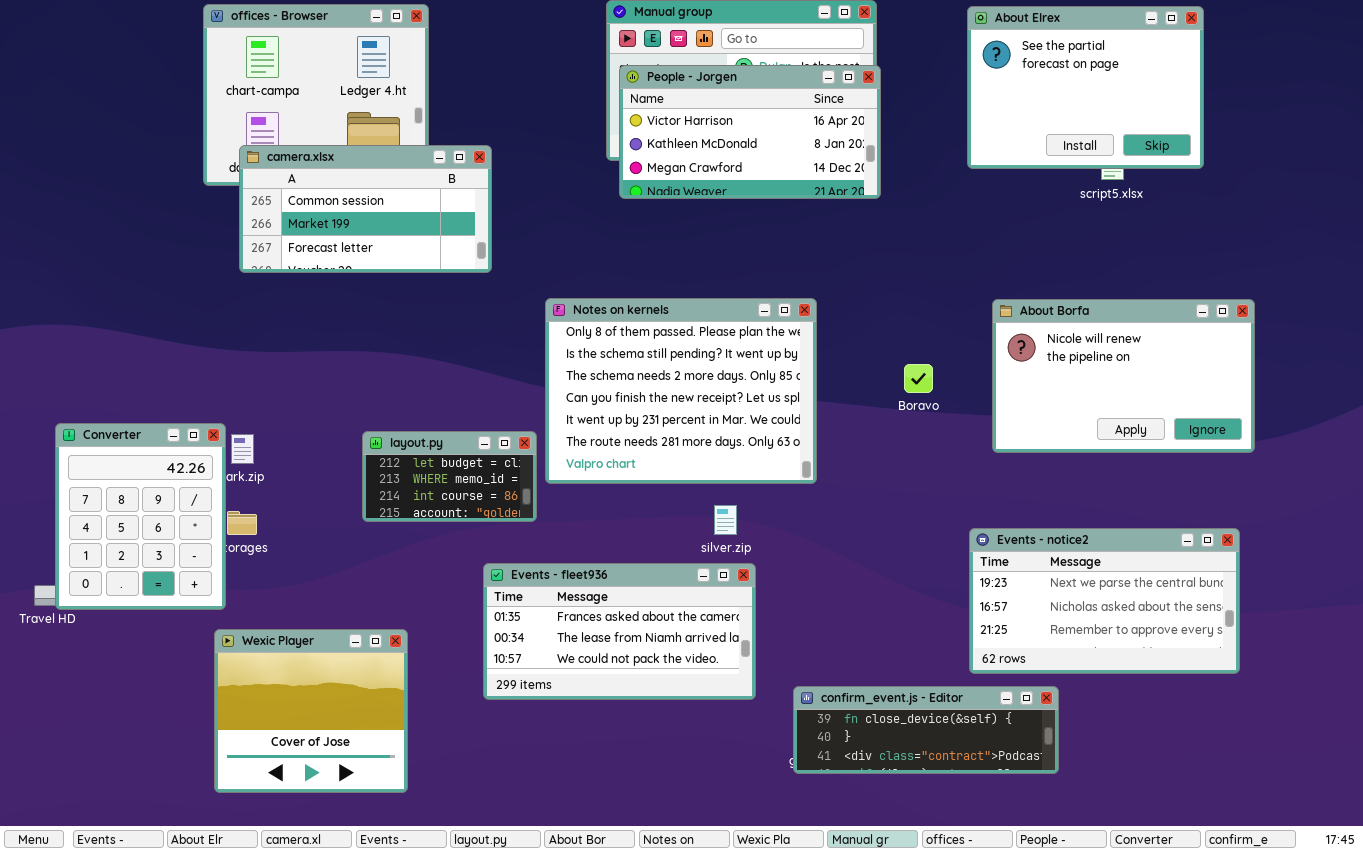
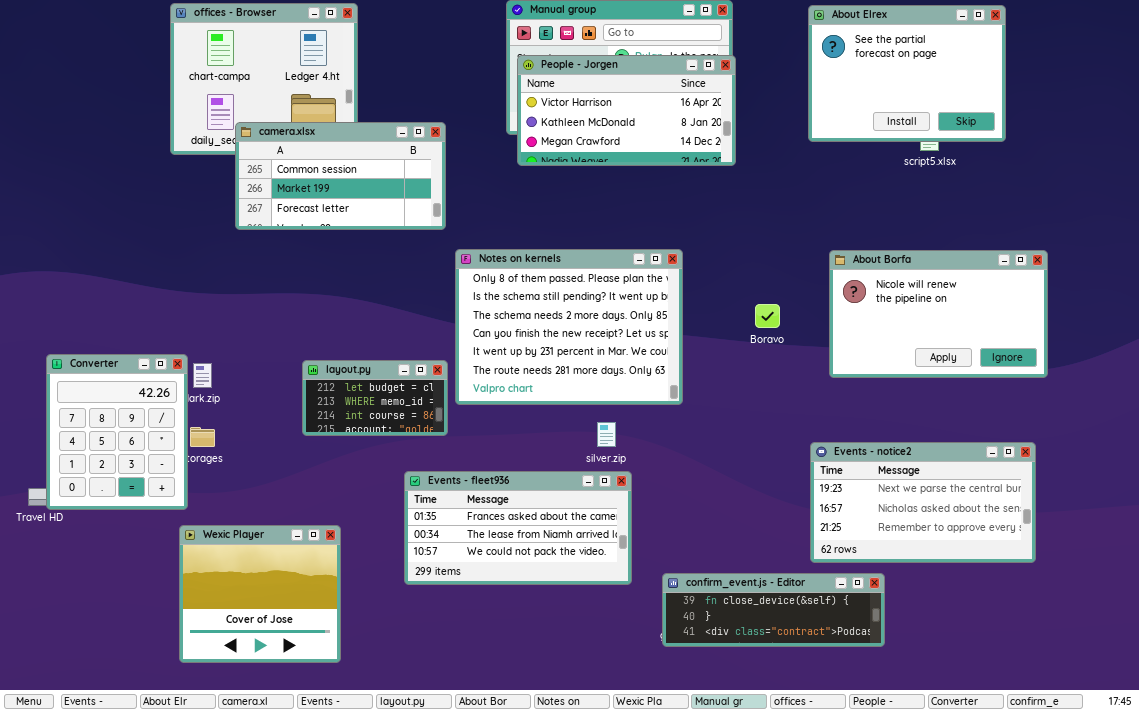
camera.xlsx: [239,145,492,273] -> [235,122,446,230], moved

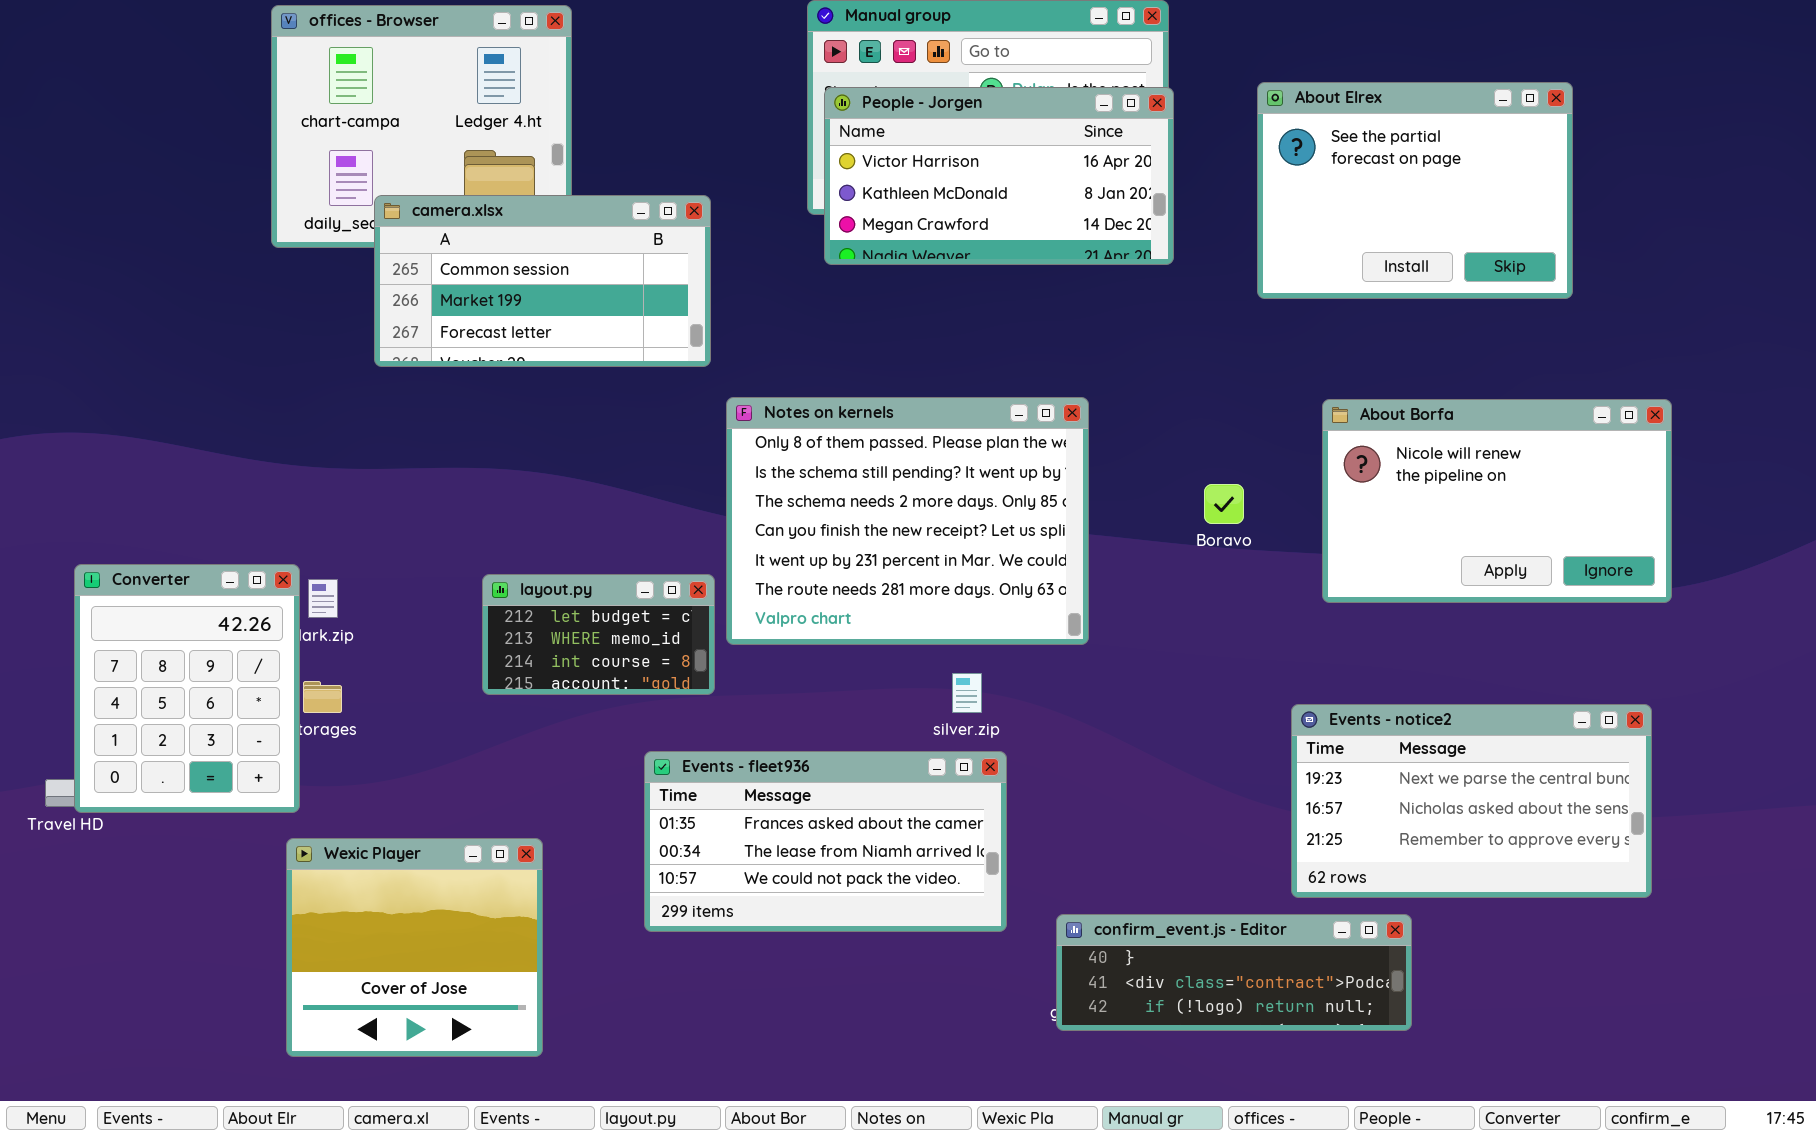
About Elrex: [808,5,1006,142] -> [1257,82,1573,299], moved
confirm_event.js - Editor: [662,573,885,647] -> [1056,914,1412,1031], scrolled down 1 row

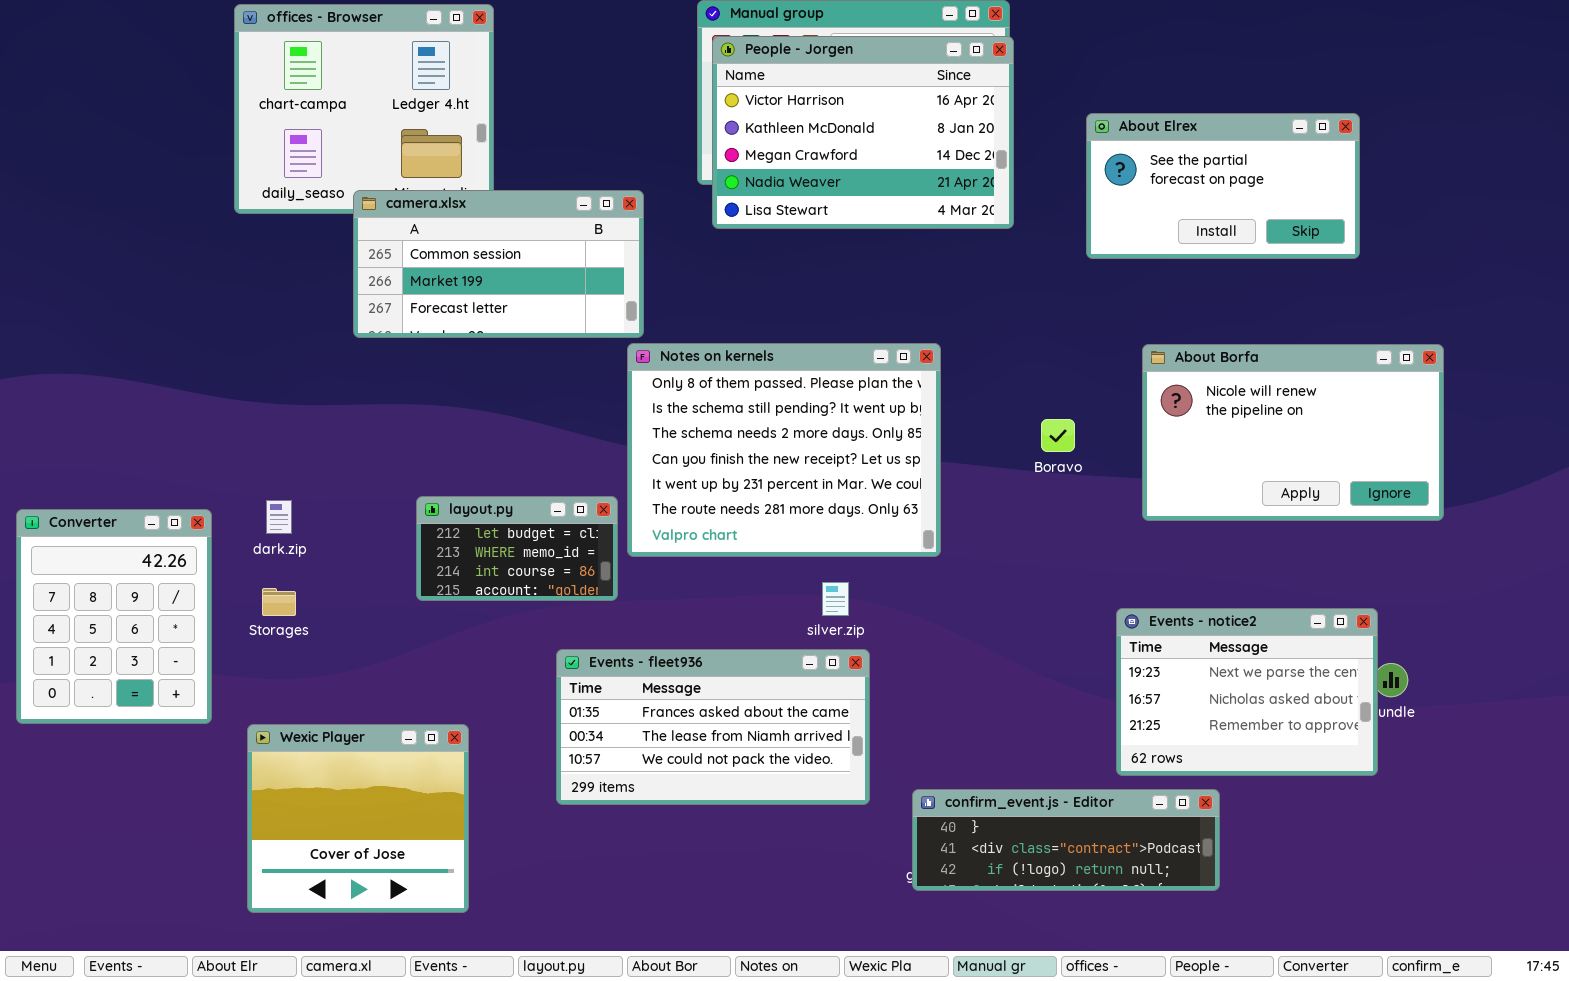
About Elrex: [1257,82,1573,299] -> [1086,113,1360,259], resized
People - Jorgen: [824,87,1174,265] -> [712,36,1014,229], resized
camera.xlsx: [374,195,711,367] -> [353,190,644,338], moved
Converter: [74,564,300,813] -> [16,509,212,724], moved
Events - notice2: [1291,704,1652,898] -> [1116,608,1378,776], resized

